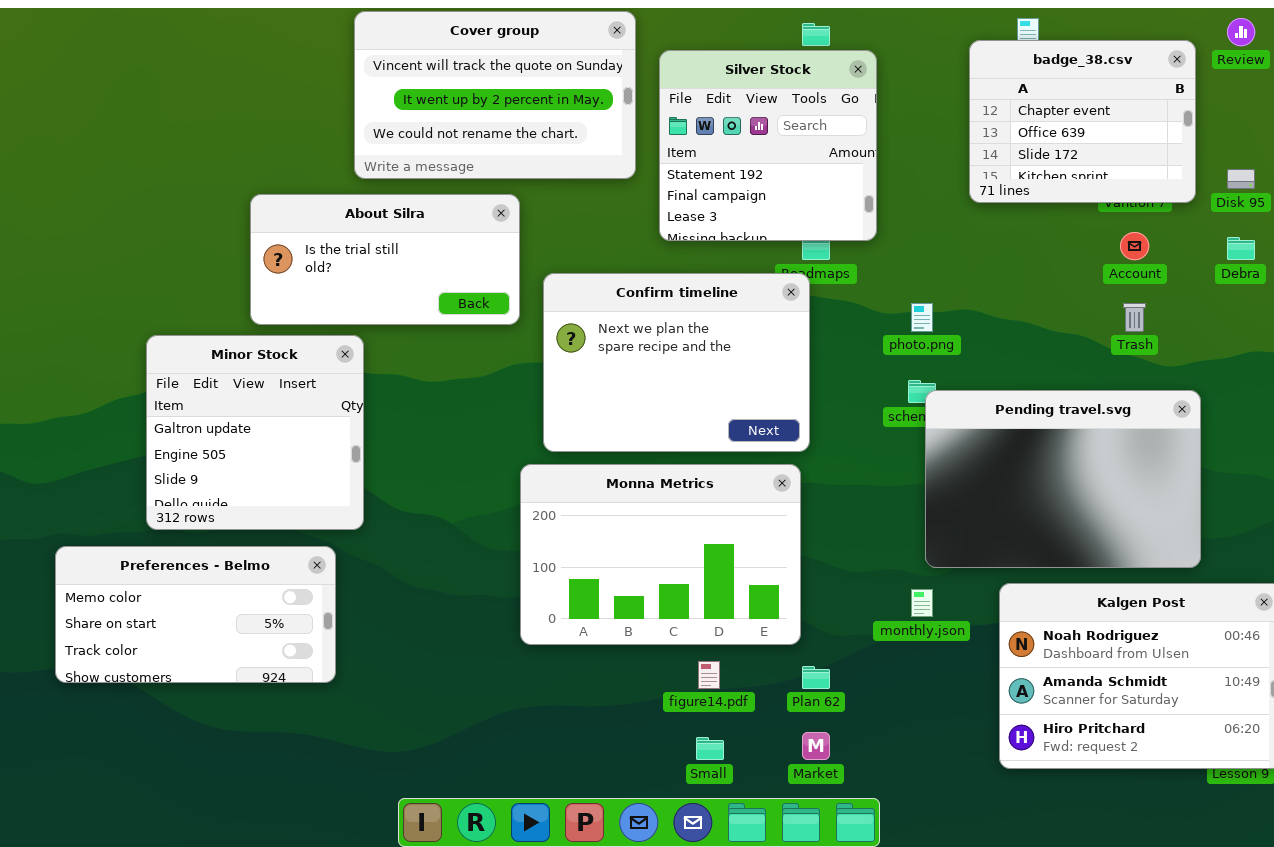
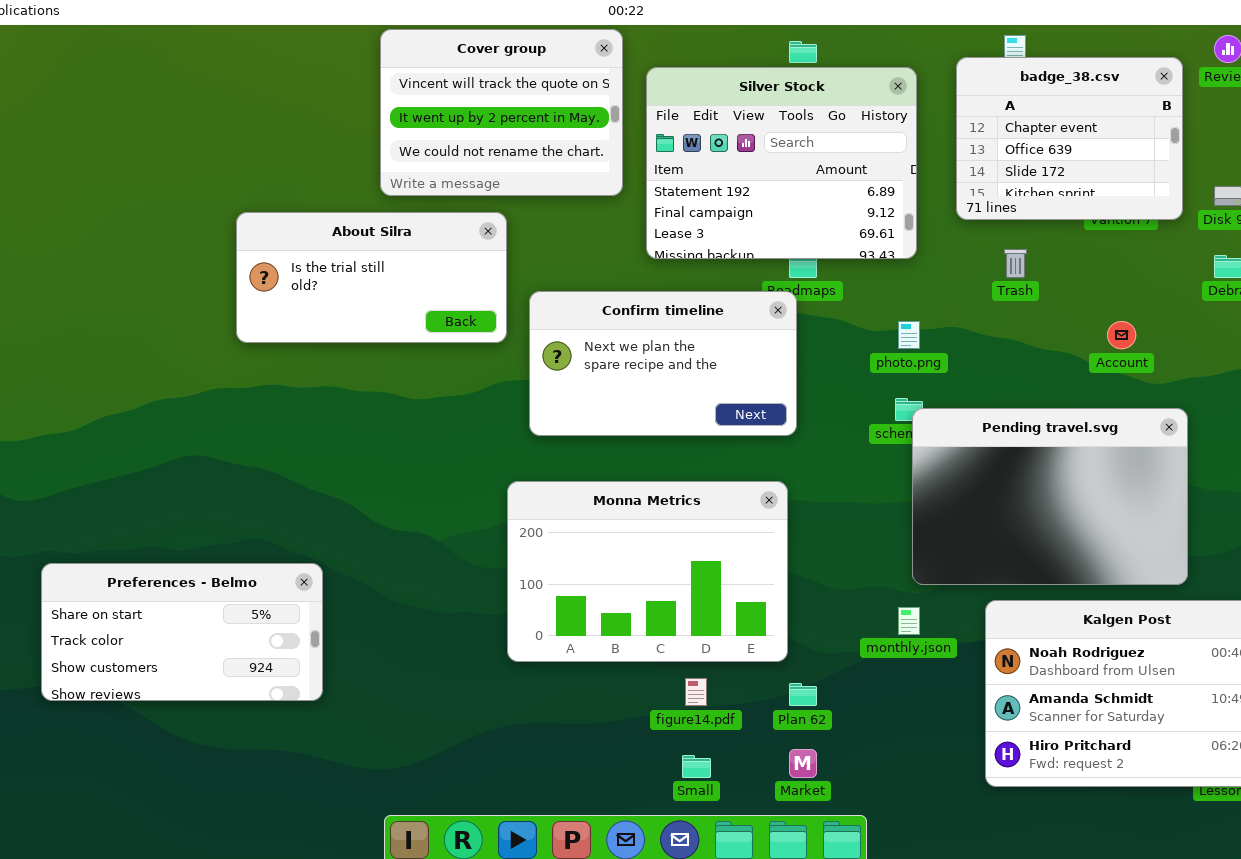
Cover group: [354,11,636,179] -> [380,29,623,196], resized
Silver Stock: [659,50,877,241] -> [646,67,917,259], resized
Account: [1120,232,1149,260] -> [1107,321,1136,349], moved
Confirm timeline: [543,273,810,452] -> [529,291,797,436], resized
Trash: [1123,303,1146,332] -> [1004,249,1027,278], moved
Minor Stock: [146,335,364,530] -> none, closed
Preferences - Belmo: [55,546,336,683] -> [41,563,323,701], scrolled down 1 row

